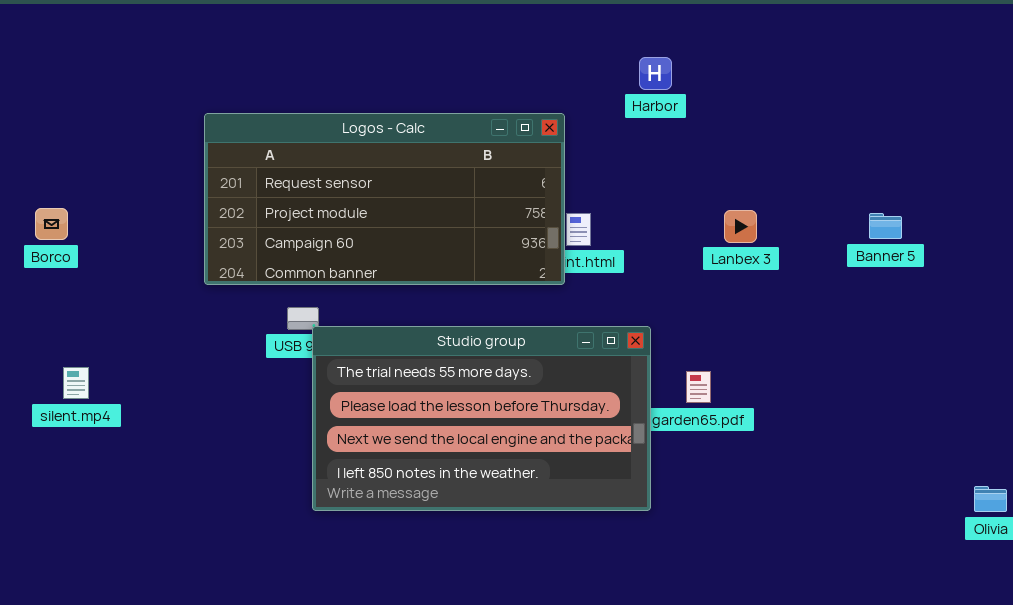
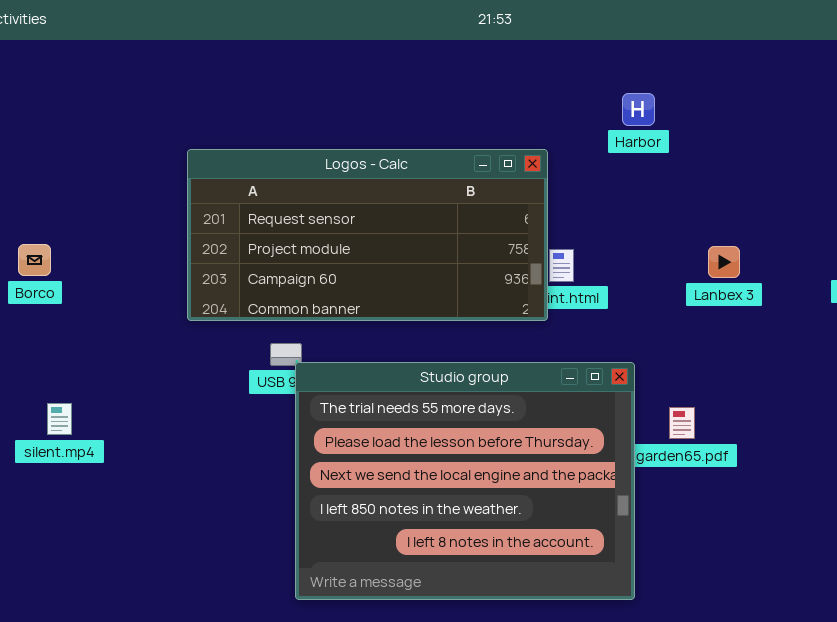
Studio group: [312,326,651,511] -> [295,362,635,600], resized

